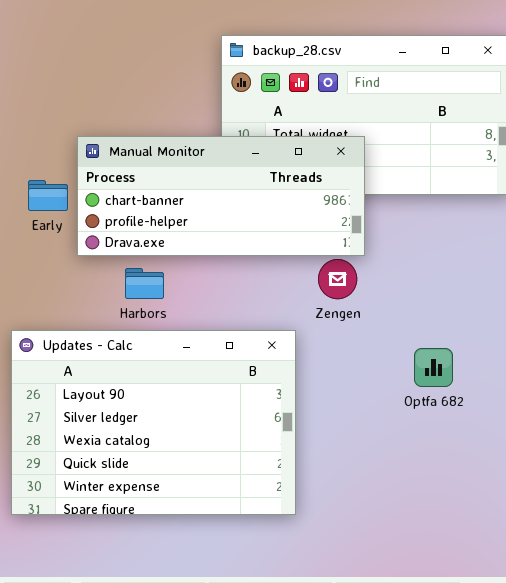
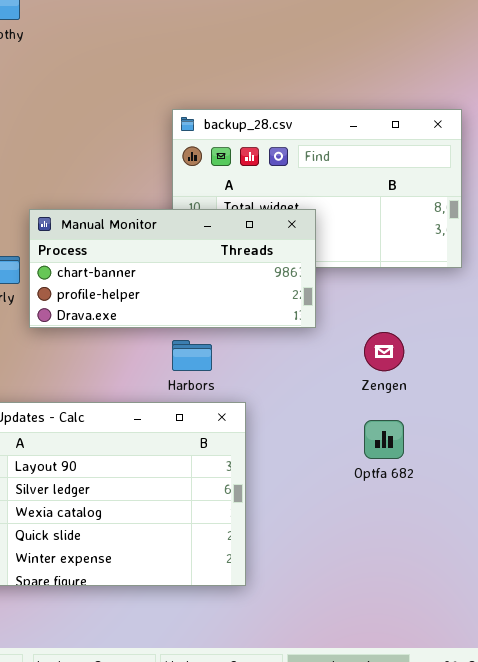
Zengen: [318,259,357,299] -> [364,332,404,371], moved
Harbors: [125,268,164,299] -> [172,340,212,371], moved

